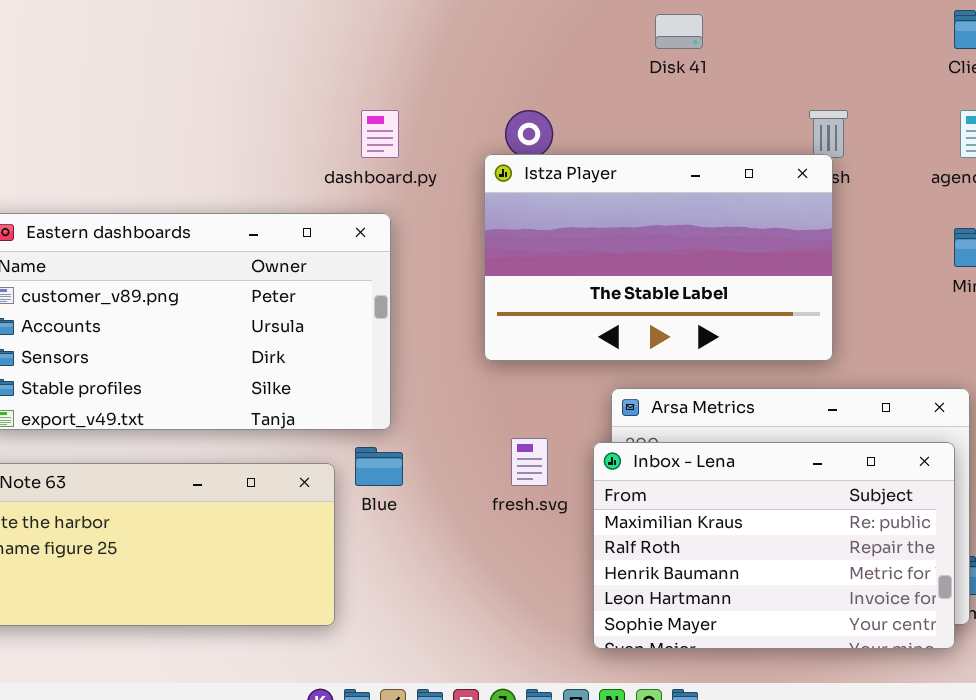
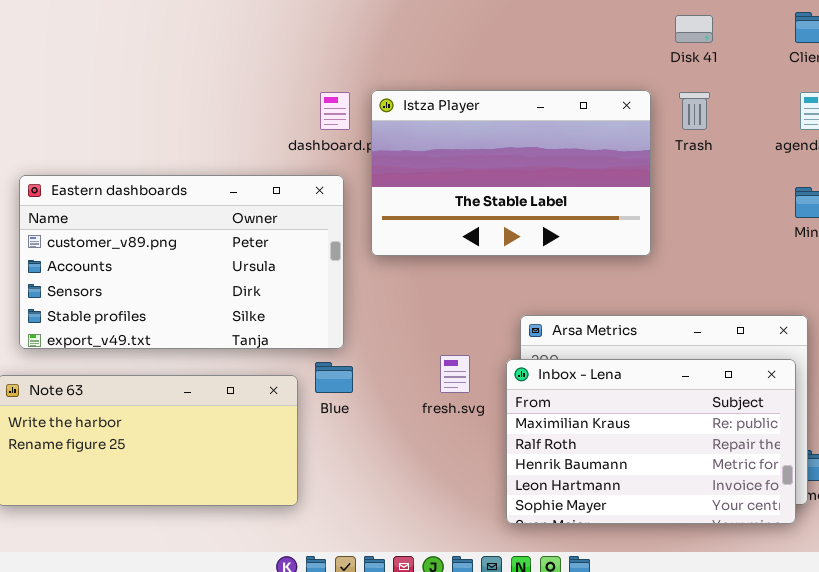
Disk 41: [655,14,703,49] -> [675,15,713,43], moved
Istza Player: [484,154,833,361] -> [371,90,651,256], moved

